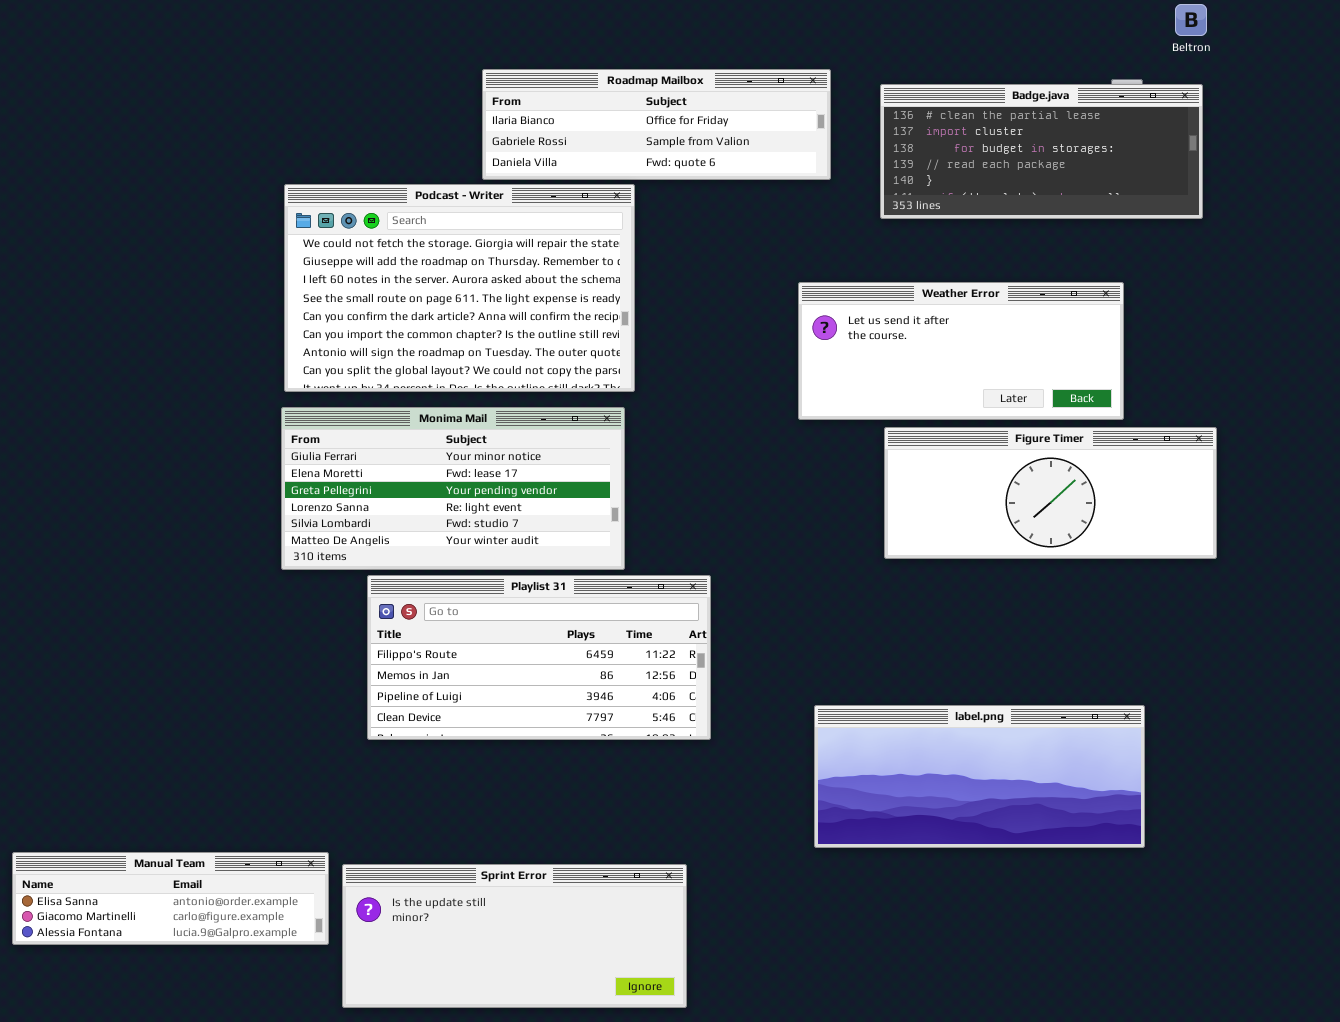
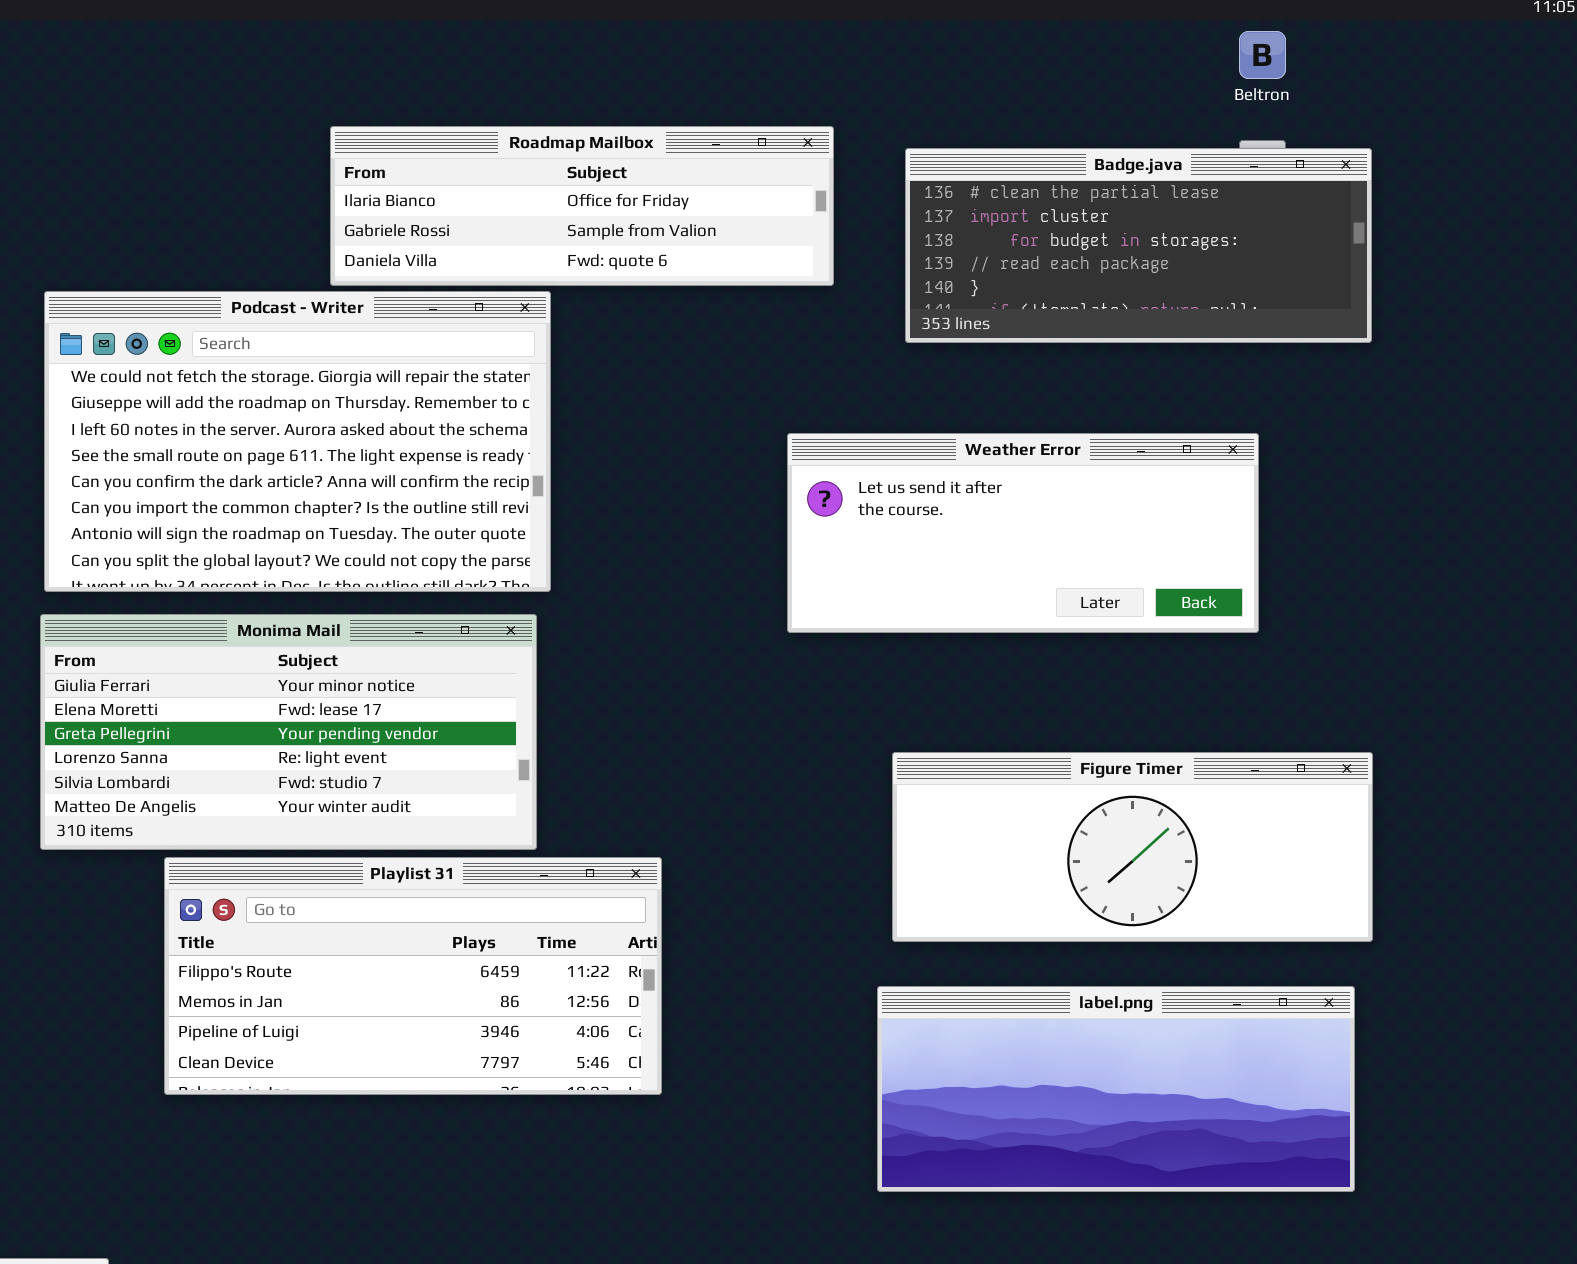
Beltron: [1175,4,1207,36] -> [1239,31,1286,79], moved
Figure Timer: [884,427,1217,559] -> [892,752,1373,942], moved
label.png: [814,705,1145,848] -> [877,986,1355,1192], moved

